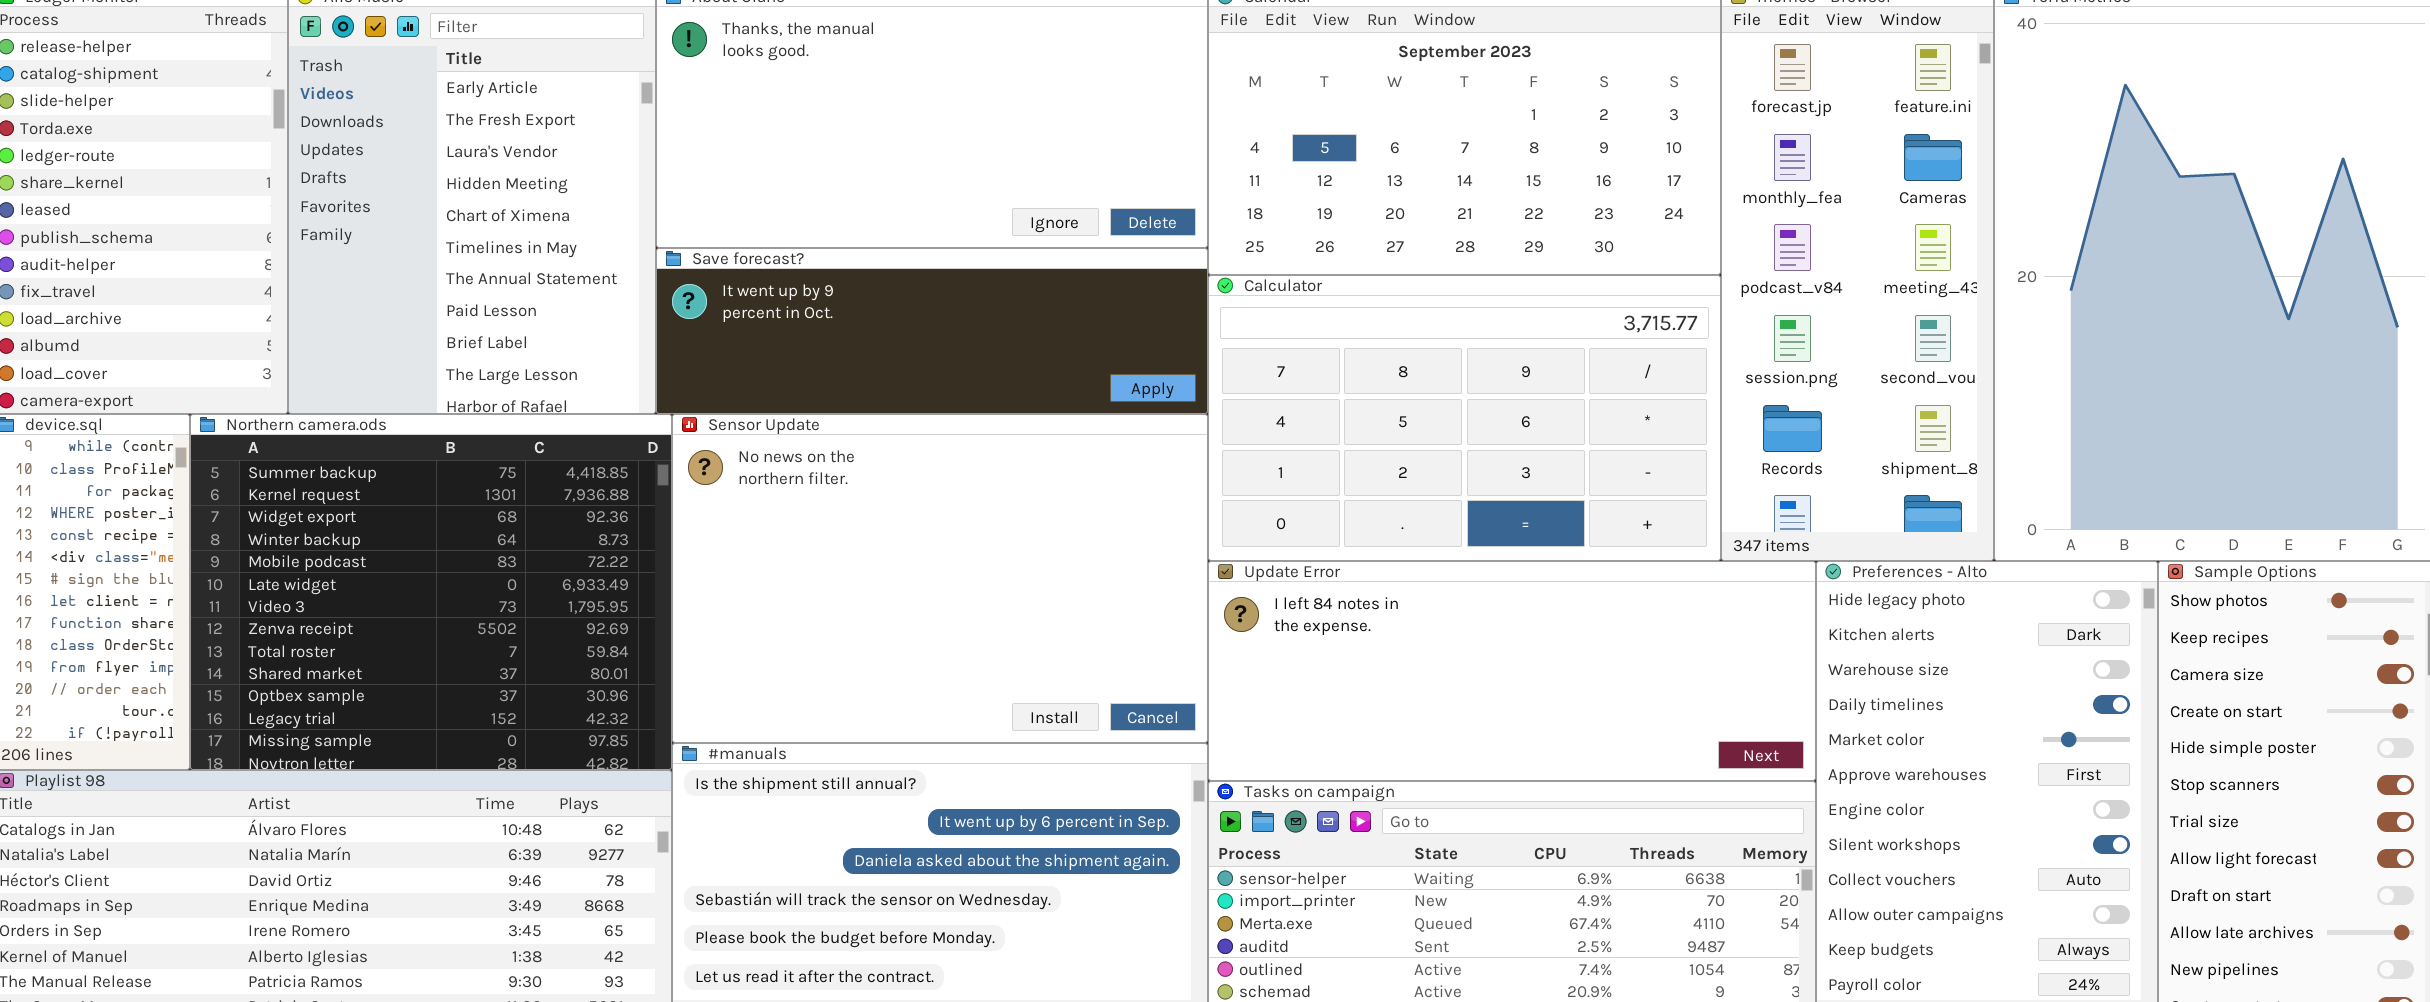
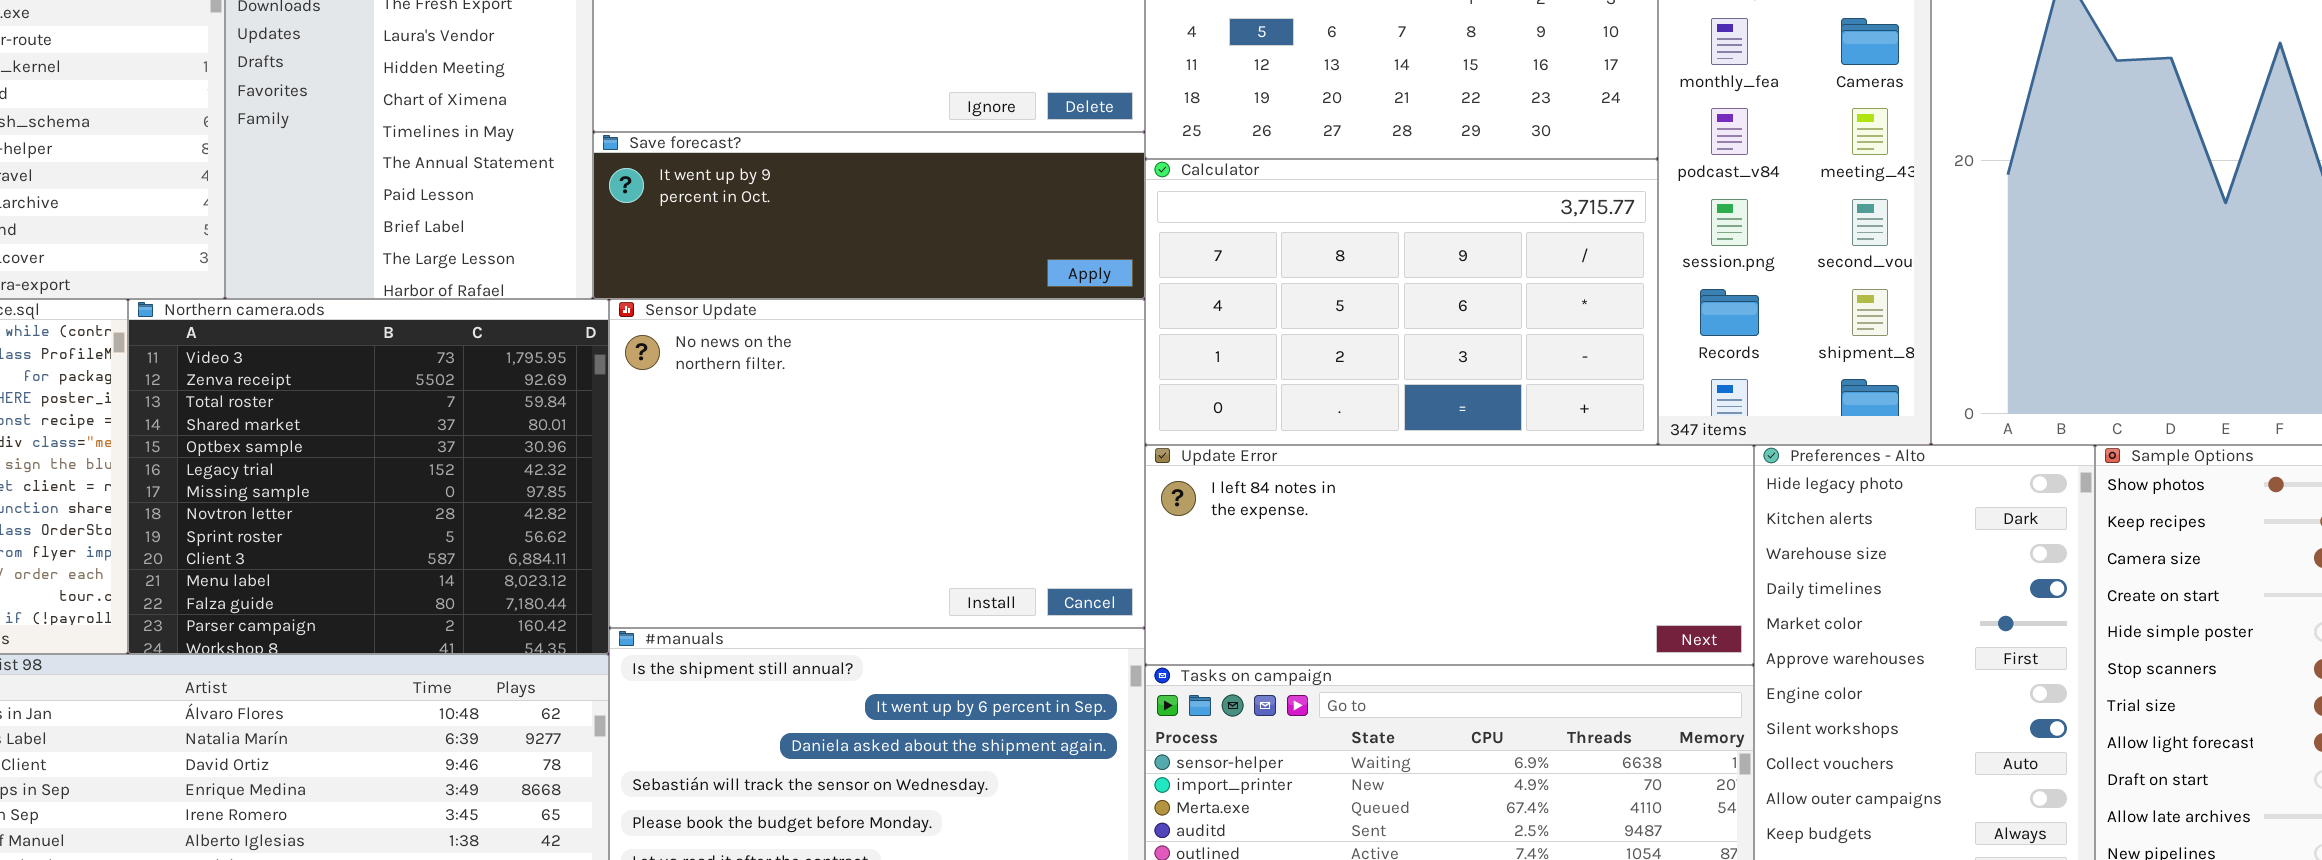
Northern camera.ods: [190,414,672,770] -> [128,299,609,654], scrolled down 6 rows

